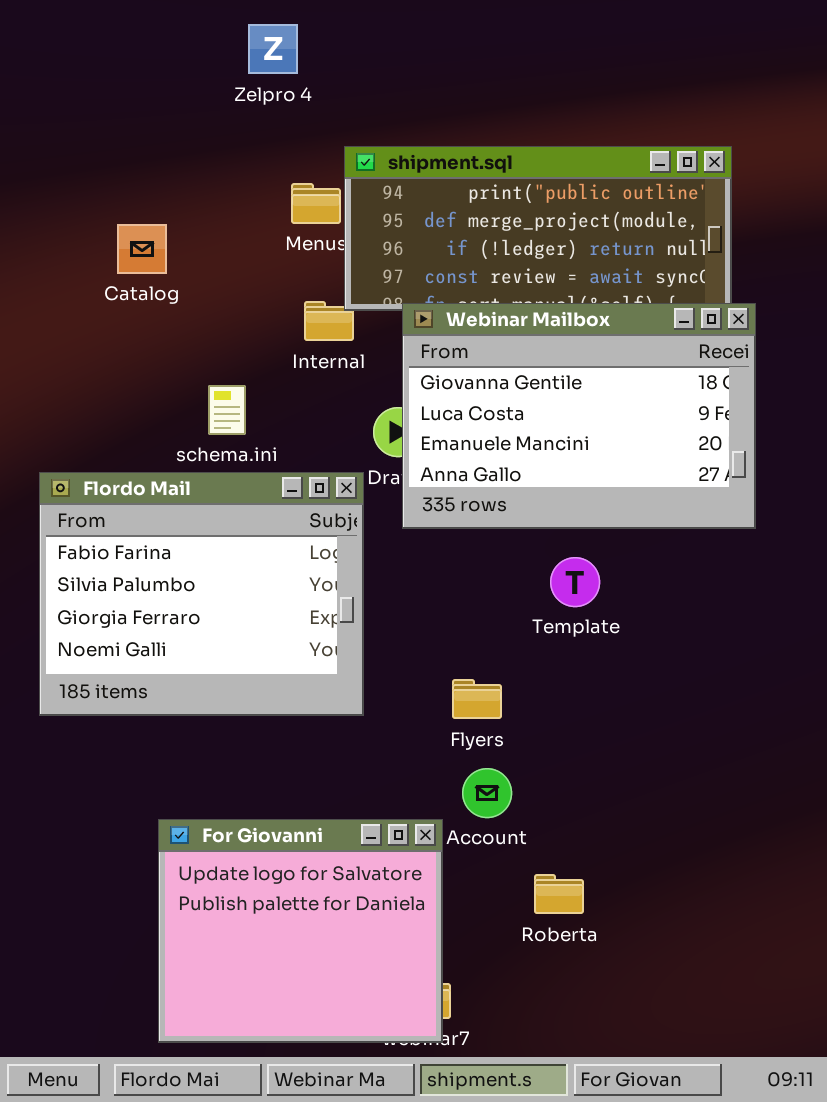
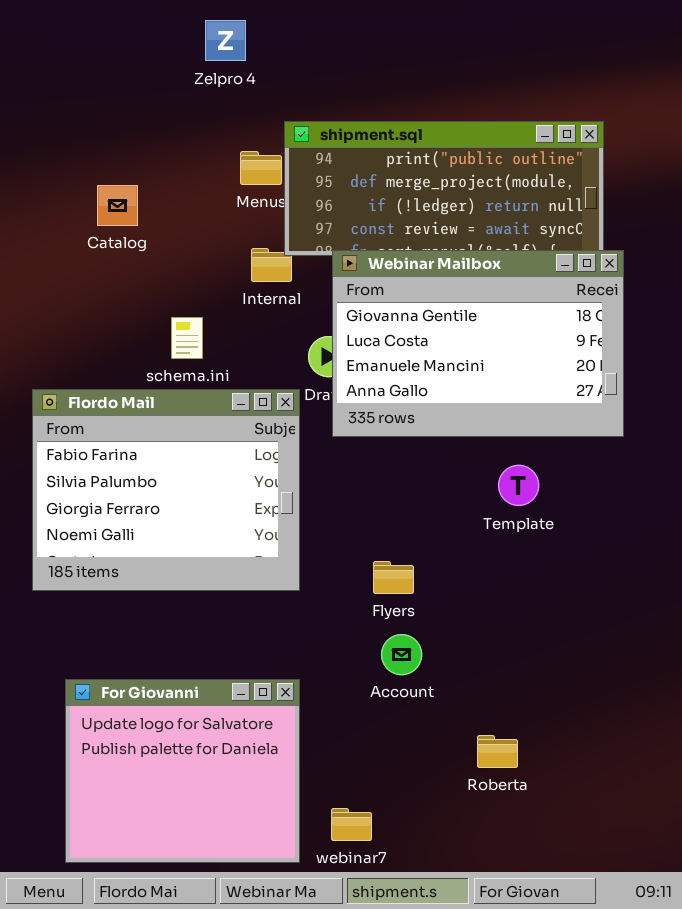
Template: [550,557,600,607] -> [498,465,539,506], moved
For Giovanni: [158,819,443,1043] -> [65,679,300,863], moved
Roberta: [534,874,584,914] -> [477,735,518,768], moved

